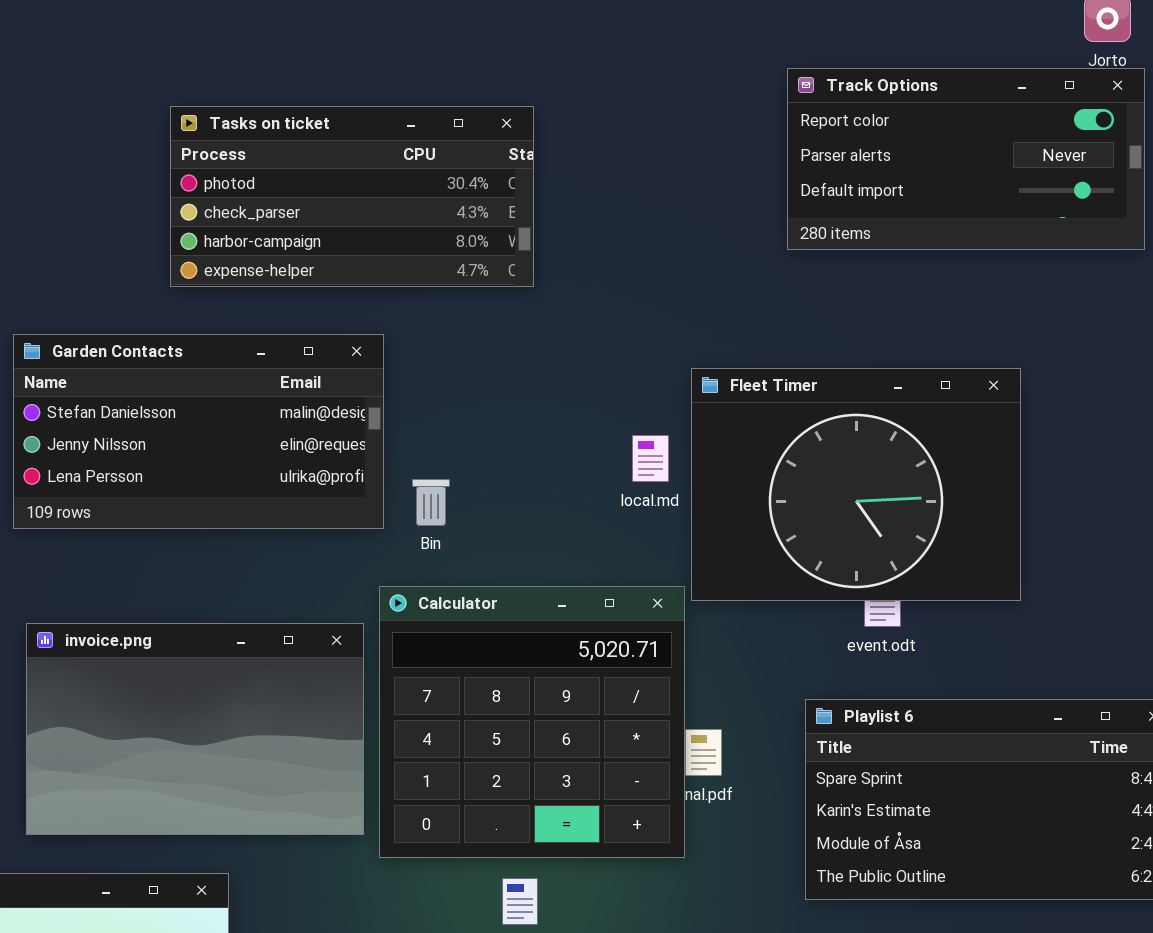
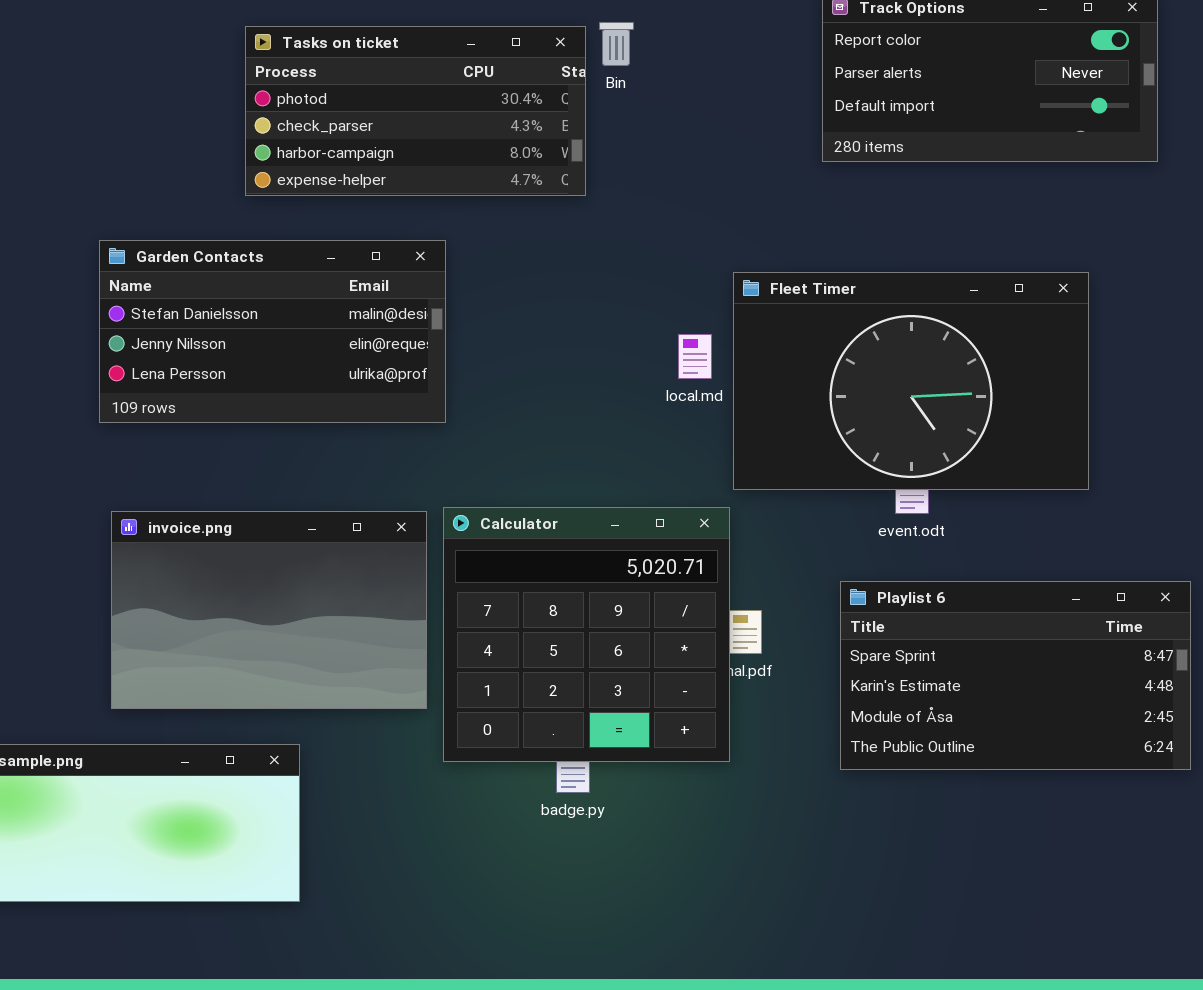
Fleet Timer: [691,368,1021,601] -> [733,272,1089,490], resized
Bin: [412,479,450,526] -> [599,22,634,66], moved
Calculator: [379,586,685,858] -> [443,507,730,762], moved

